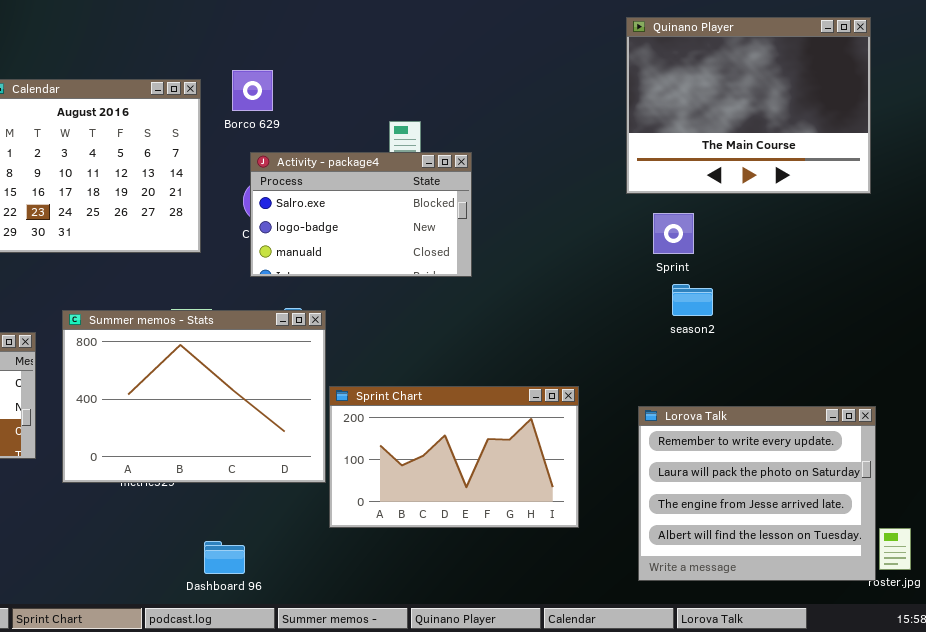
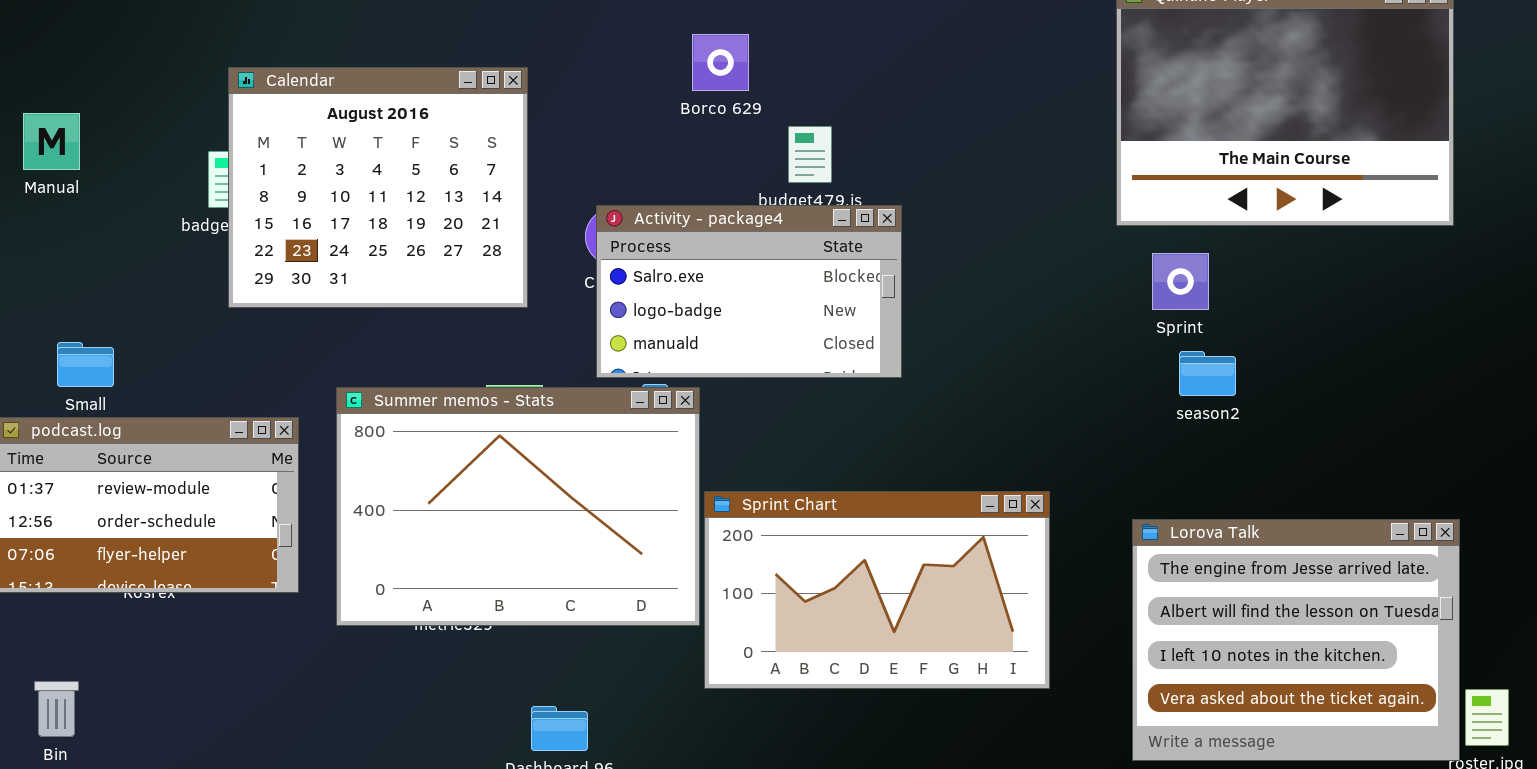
Borco 629: [232,70,273,111] -> [692,34,749,91], moved
Activity - package4: [250,152,472,277] -> [596,205,902,378], moved
Lorova Talk: [638,406,876,581] -> [1132,519,1460,761], scrolled down 2 rows

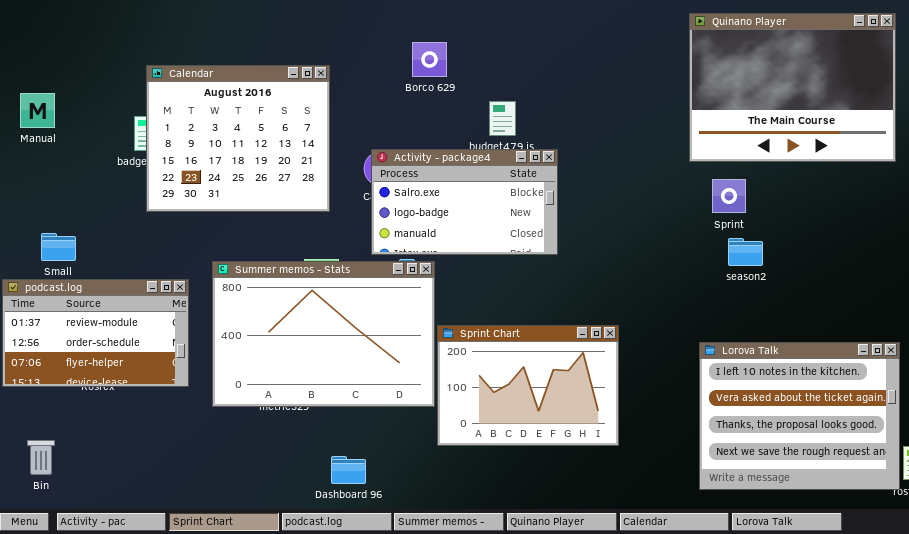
Borco 629: [692,34,749,91] -> [412,42,447,77], moved
Sprint Chart: [704,491,1050,689] -> [437,325,619,446], resized
Lorova Talk: [1132,519,1460,761] -> [699,342,900,490], scrolled down 2 rows

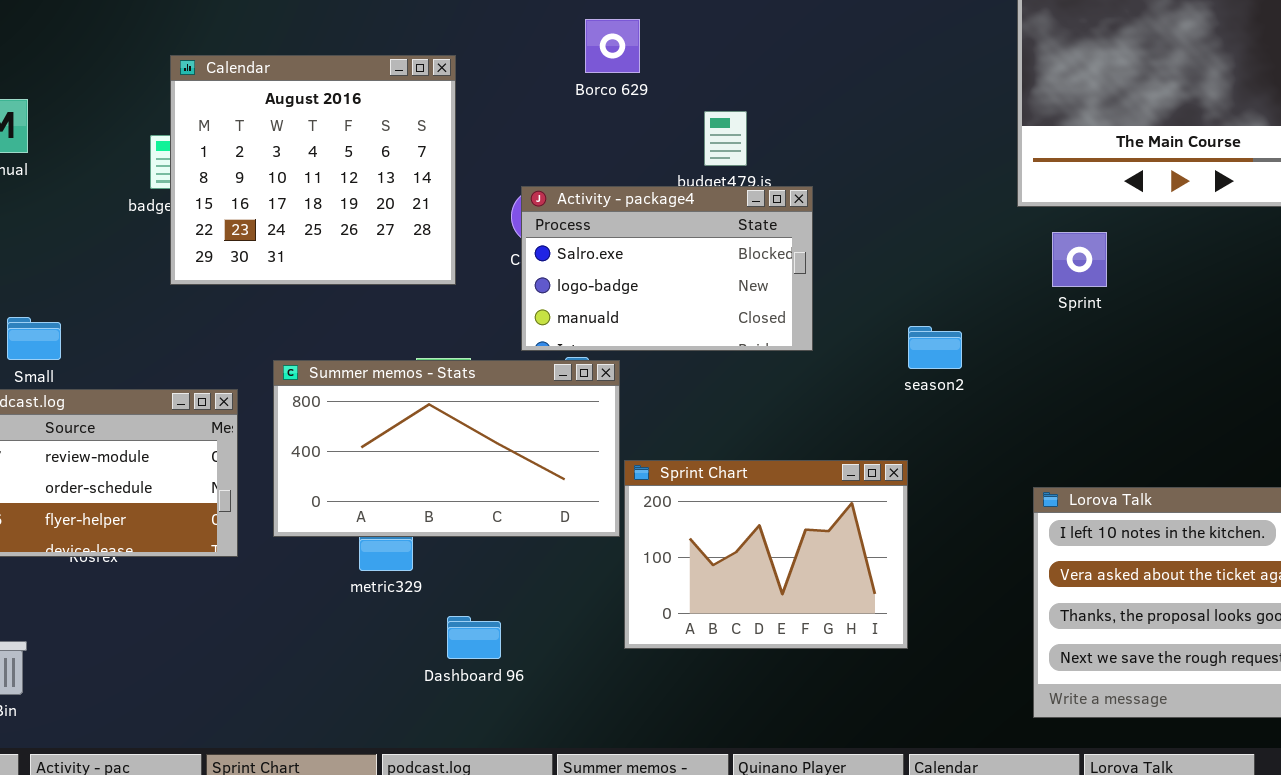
season2: [728,238,763,266] -> [908,326,962,369], moved
Summer memos - Stats: [212,261,435,407] -> [273,360,620,537], resized
Dashboard 96: [331,456,366,484] -> [447,616,501,659], moved

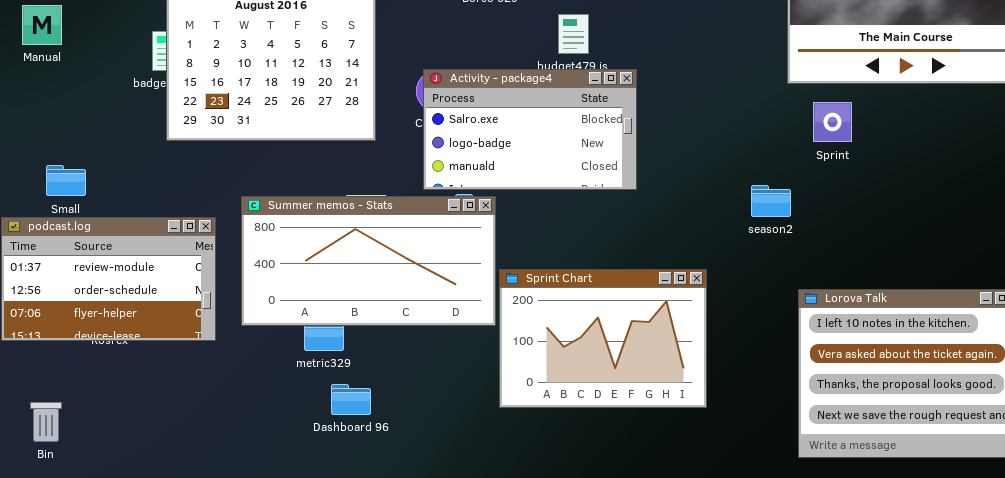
season2: [908,326,962,369] -> [751,185,791,217], moved
Dashboard 96: [447,616,501,659] -> [331,384,371,415], moved

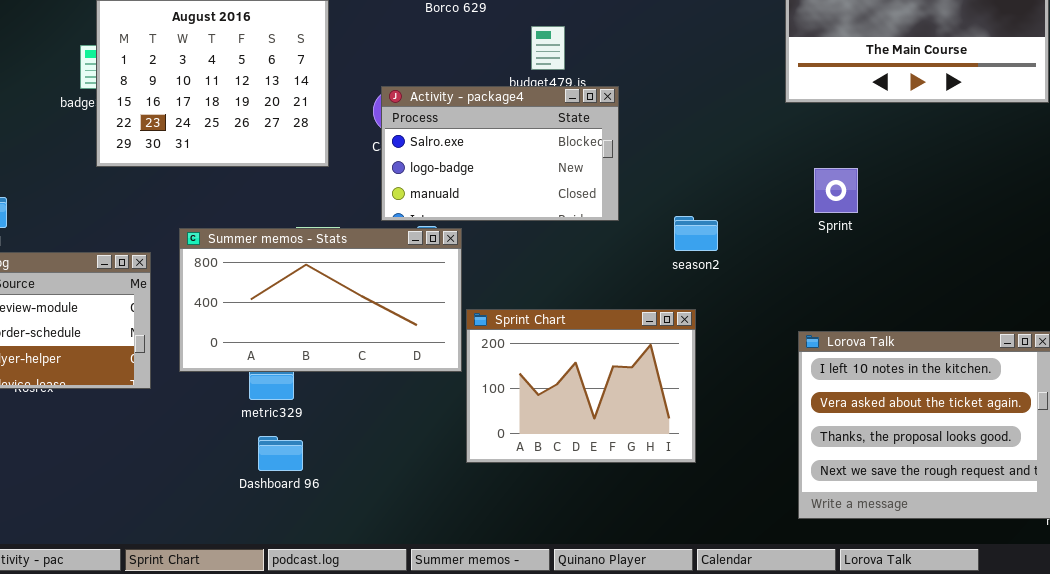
Sprint: [813,102,852,142] -> [814,168,858,213], moved
season2: [751,185,791,217] -> [674,216,718,251], moved
Dashboard 96: [331,384,371,415] -> [258,436,303,471], moved

